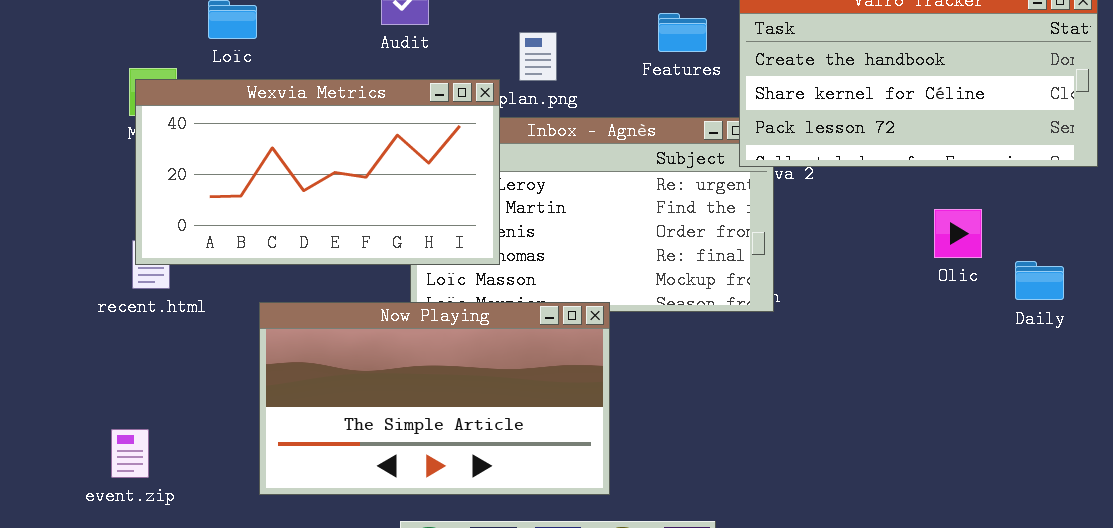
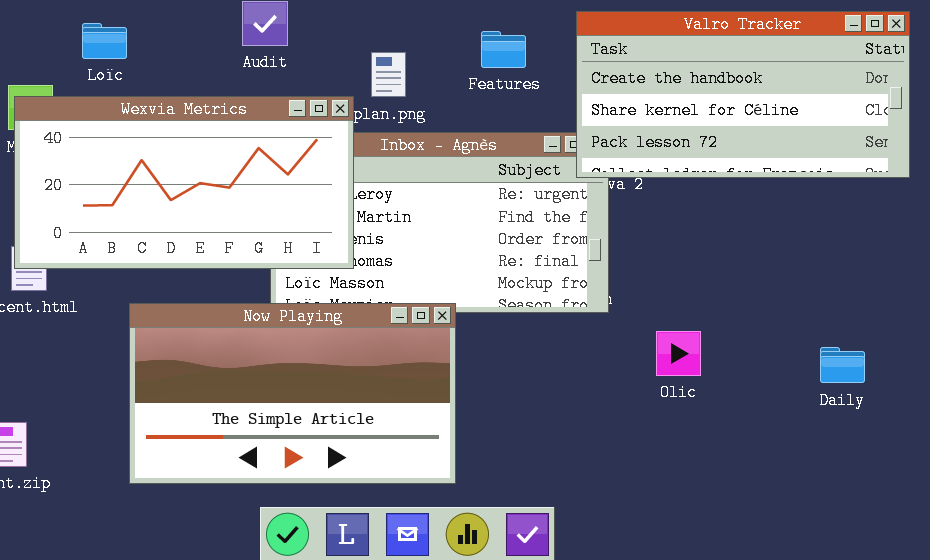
Features: [658,13,707,52] -> [481,31,526,68], moved
Olic: [934,209,982,258] -> [656,331,701,376], moved
Daily: [1015,261,1064,300] -> [820,347,865,383], moved

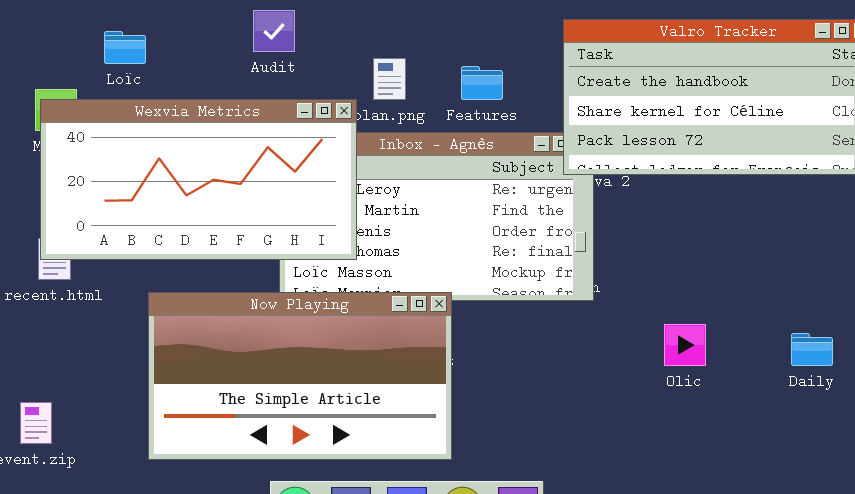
Features: [481,31,526,68] -> [461,66,503,100], moved
Olic: [656,331,701,376] -> [664,324,706,366], moved

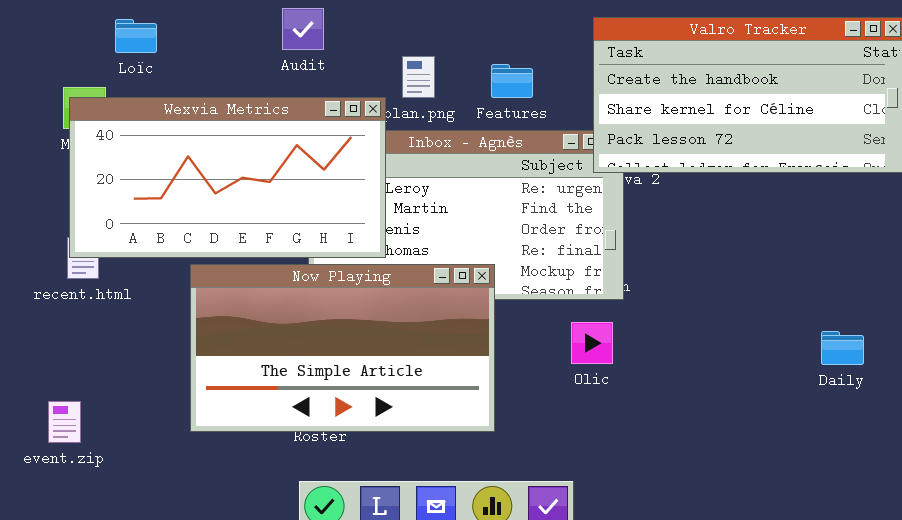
Loïc: [104,31,146,64] -> [115,19,157,53], moved
Now Playing: [148,292,452,460] -> [190,264,495,432], moved
Olic: [664,324,706,366] -> [571,322,613,364], moved

